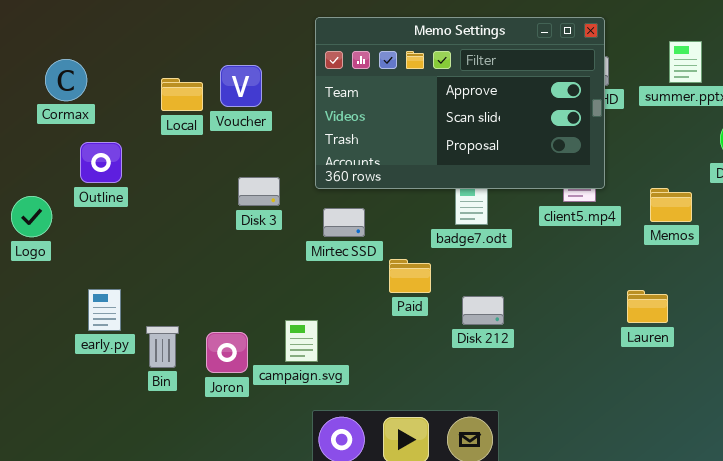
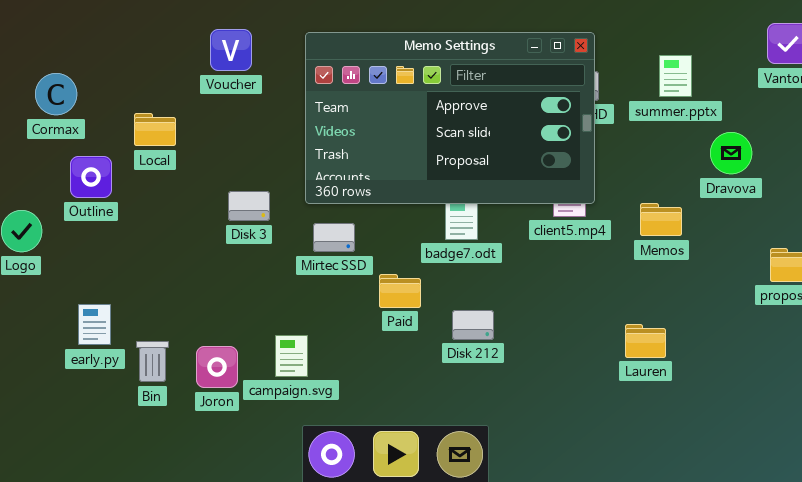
Voucher: [220,65,262,107] -> [210,29,252,71], moved
Local: [161,78,203,111] -> [134,113,176,146], moved
Lauren: [627,290,668,323] -> [625,324,666,358], moved

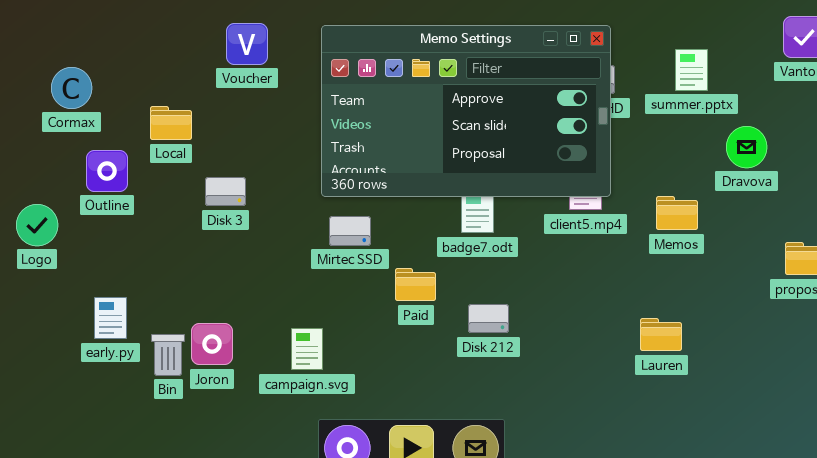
Disk 3: [228,191,270,221] -> [205,177,246,206], moved
Joron: [196,346,238,388] -> [191,323,233,365], moved

